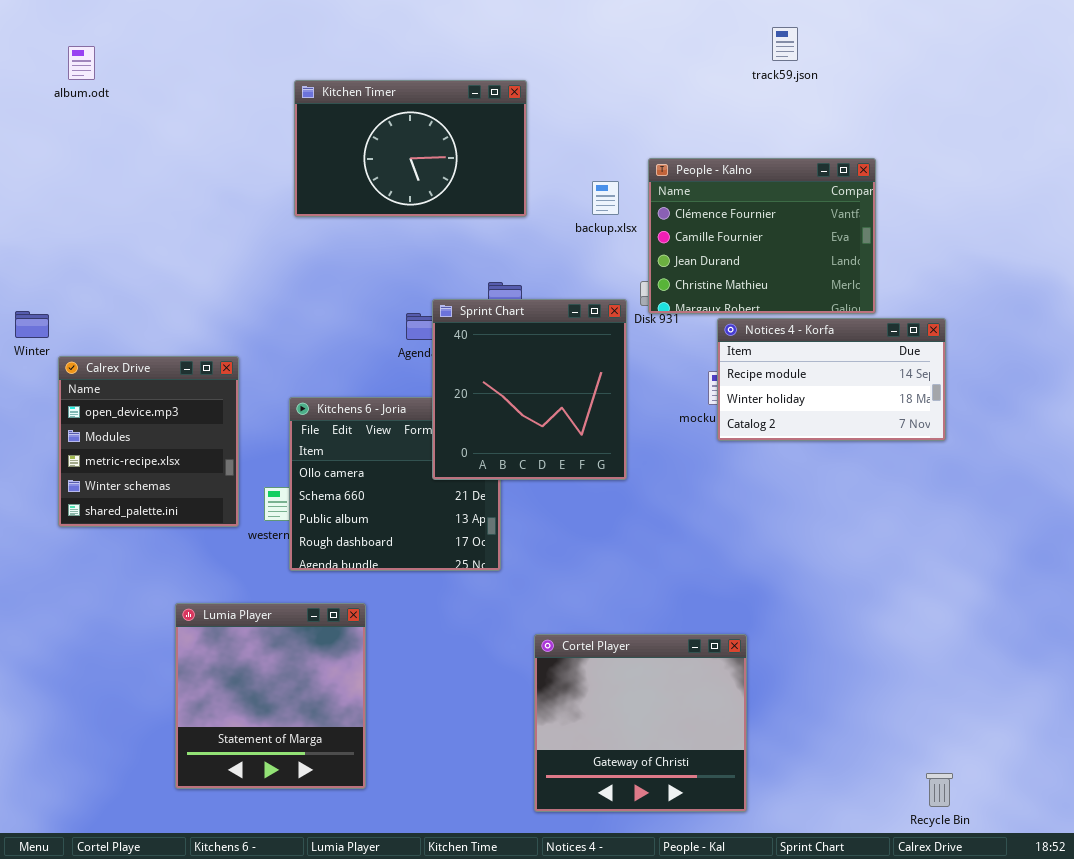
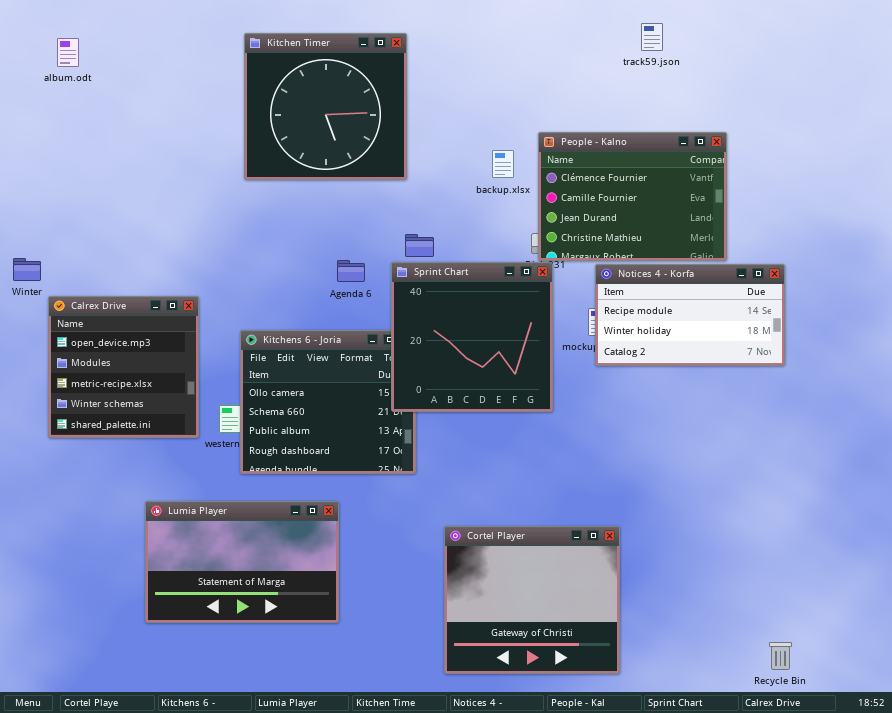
Kitchen Timer: [294,80,527,217] -> [244,33,407,180], resized
Sprint Chart: [432,299,627,480] -> [391,262,553,412], moved
Lumia Player: [175,603,366,789] -> [145,501,339,623], resized

